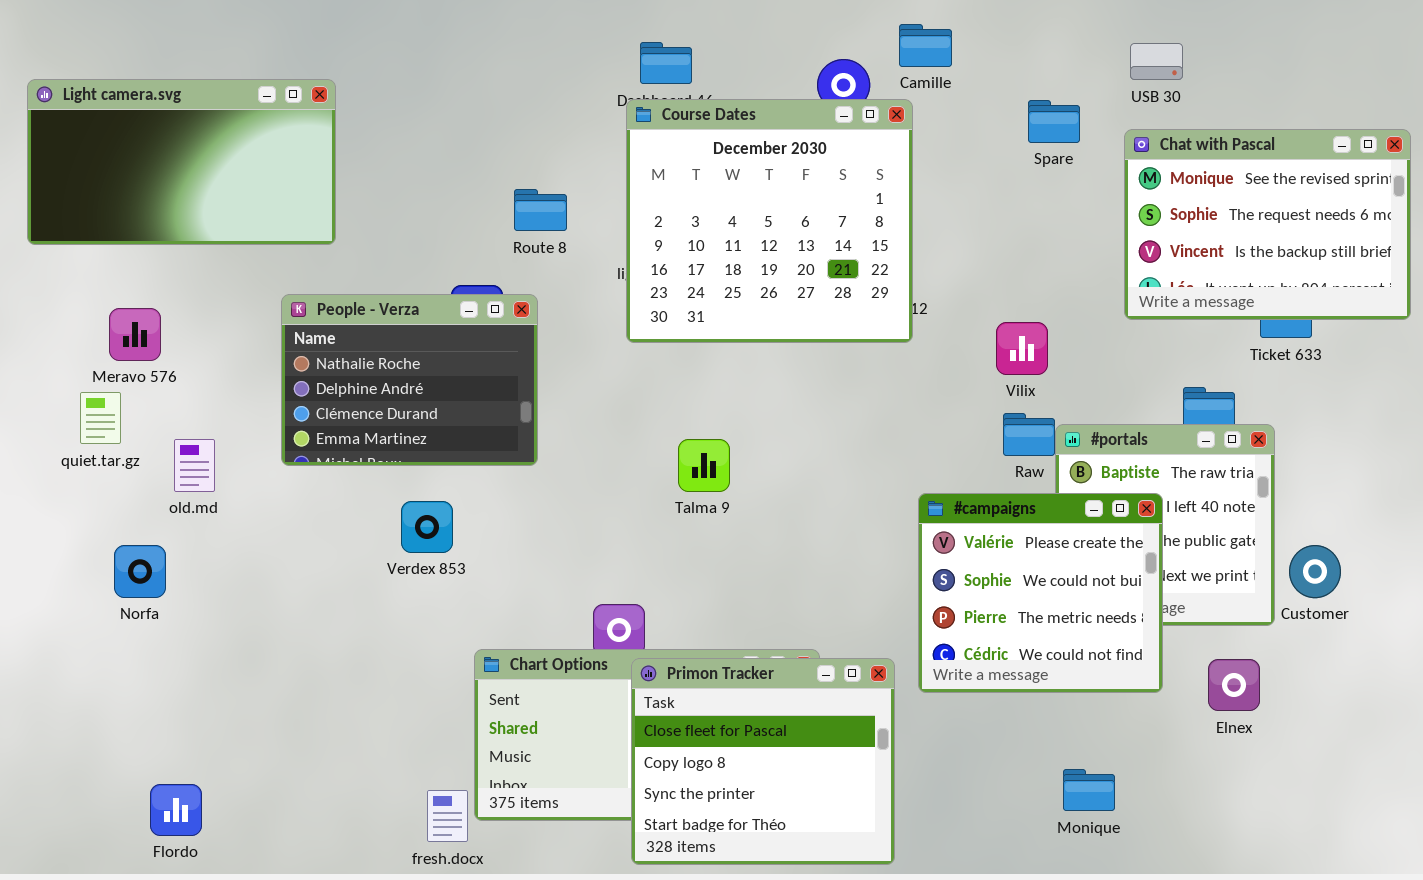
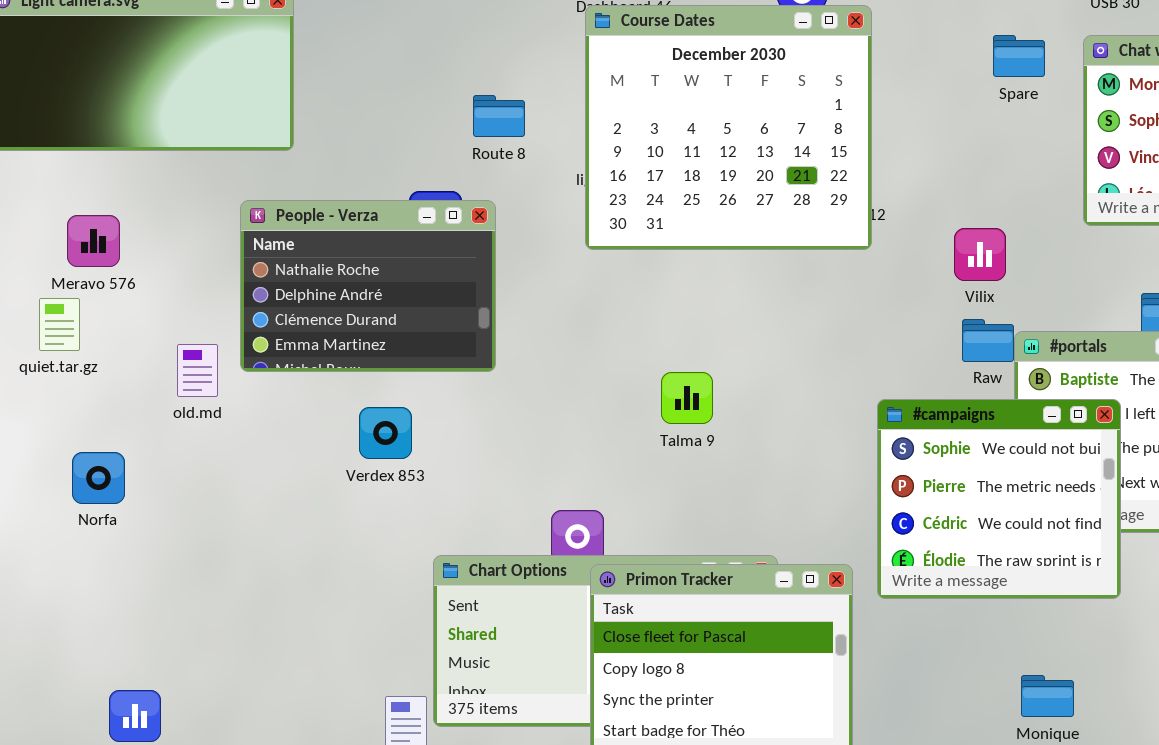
Spare: [1028,100,1080,143] -> [993,35,1045,77], moved
old.md: [174,439,215,492] -> [177,344,218,397], moved
Talma 9: [678,439,730,492] -> [661,372,713,424], moved
#campaigns: [918,493,1163,693] -> [877,399,1121,599], scrolled down 1 row

